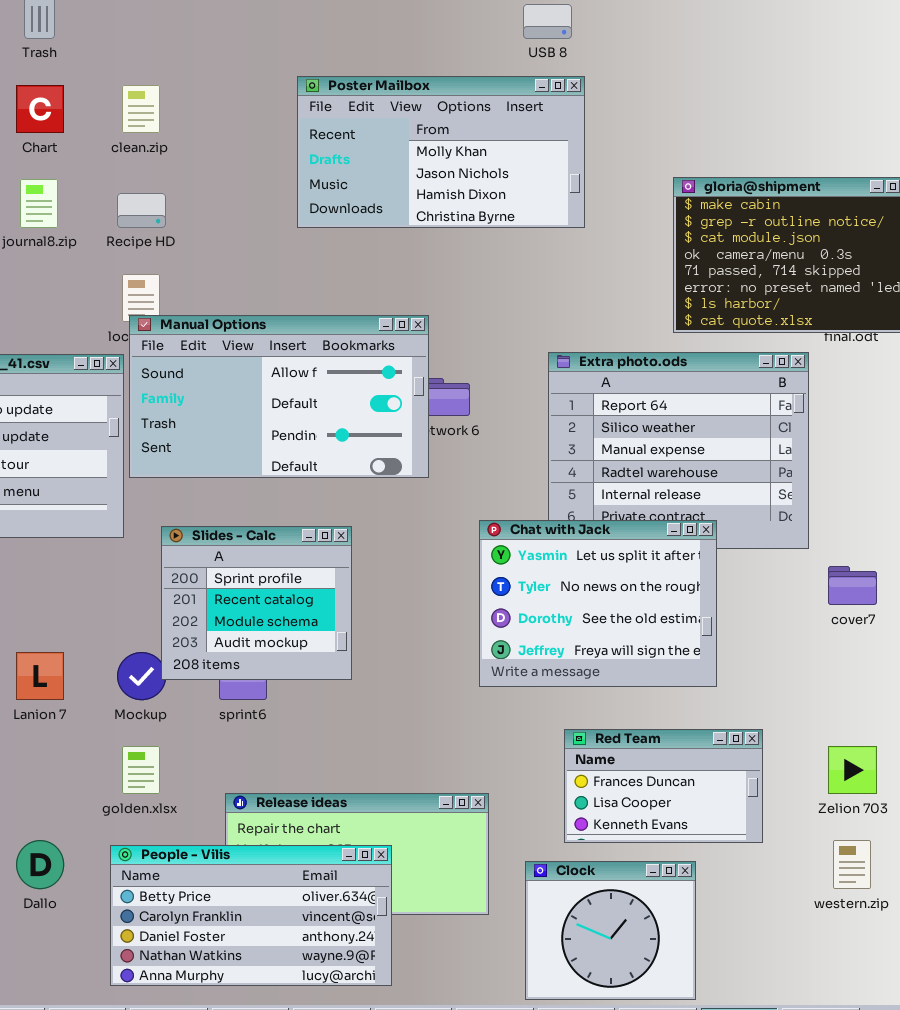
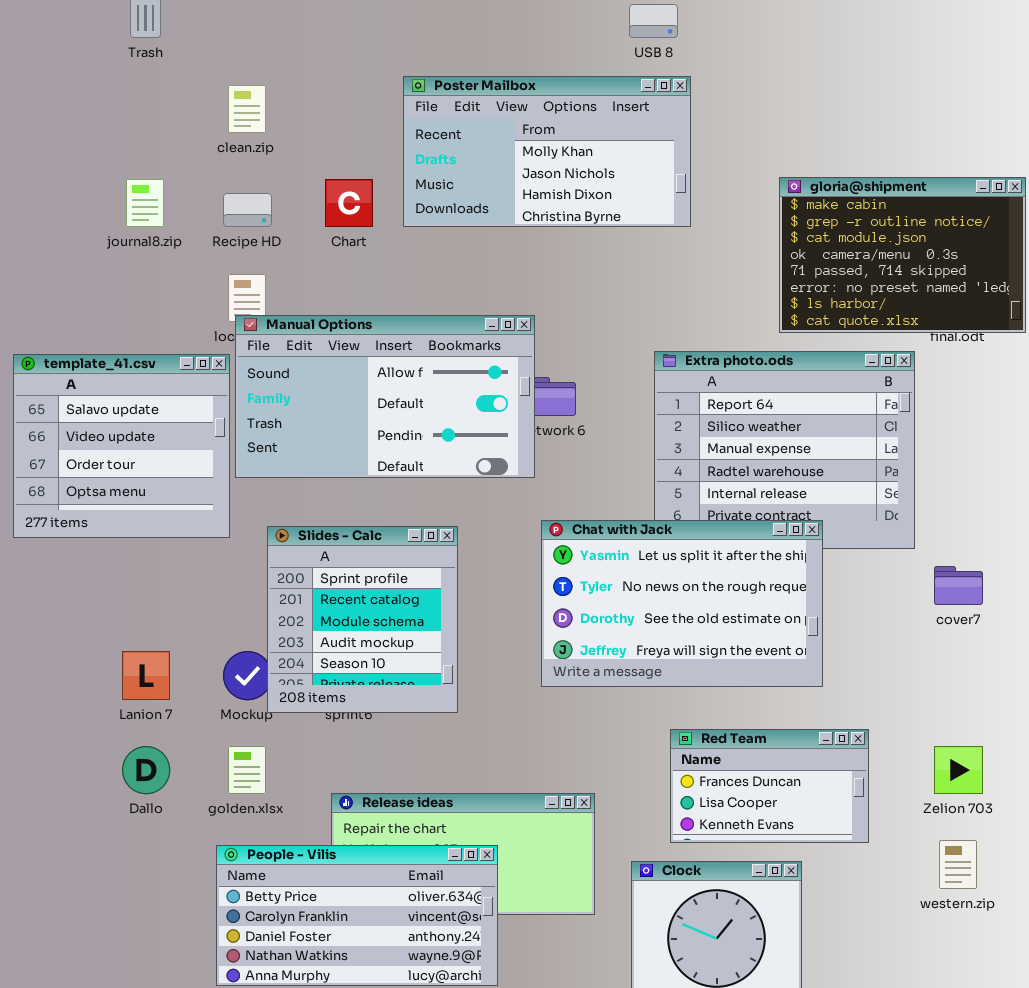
Chart: [16,85,64,133] -> [325,179,373,227], moved
Chat with Jack: [479,520,717,687] -> [541,520,823,687], resized
Slides - Calc: [161,526,352,680] -> [267,526,458,713], resized
Dallo: [16,840,64,889] -> [122,746,170,794], moved

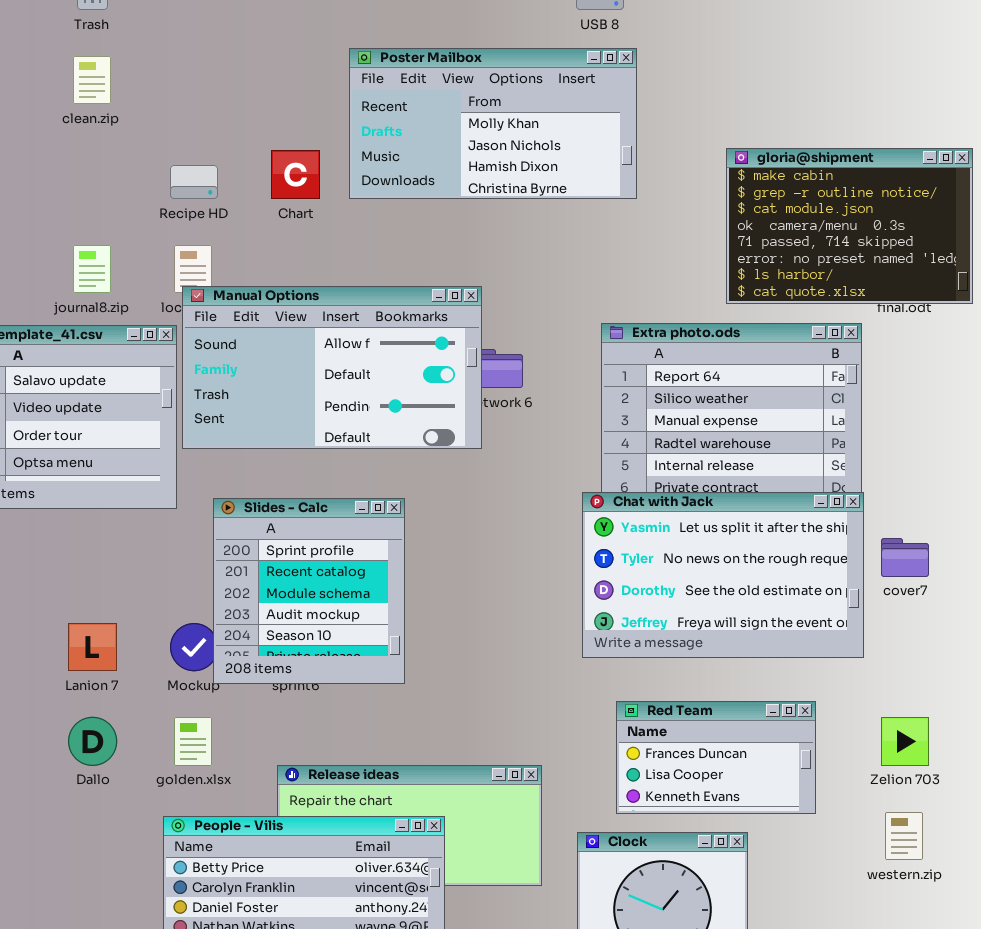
clean.zip: [228,85,266,133] -> [73,56,111,104], moved
journal8.zip: [126,179,164,227] -> [73,245,111,293], moved
Chat with Jack: [541,520,823,687] -> [582,492,864,658], moved

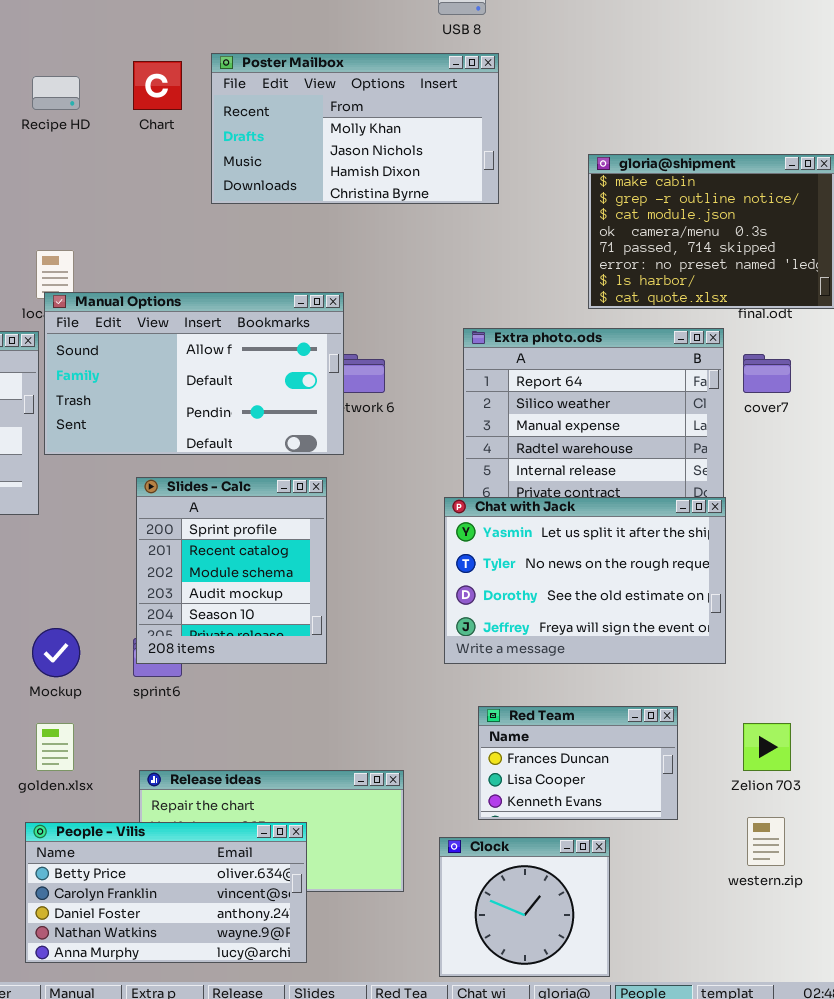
Chart: [271,150,320,199] -> [133,61,182,110], moved
Recipe HD: [170,165,218,199] -> [32,76,80,110], moved
Slides - Calc: [213,498,405,684] -> [136,477,327,664], moved
cover7: [881,538,929,577] -> [743,354,791,393], moved

